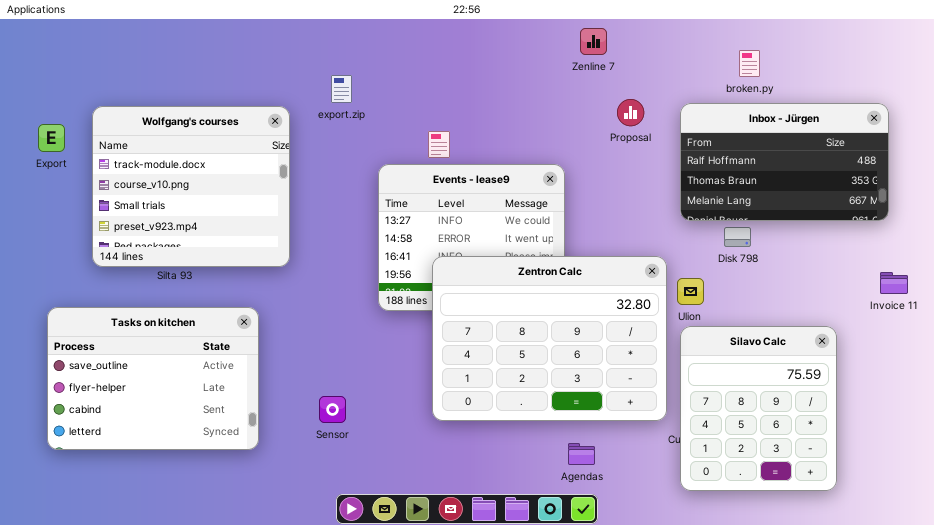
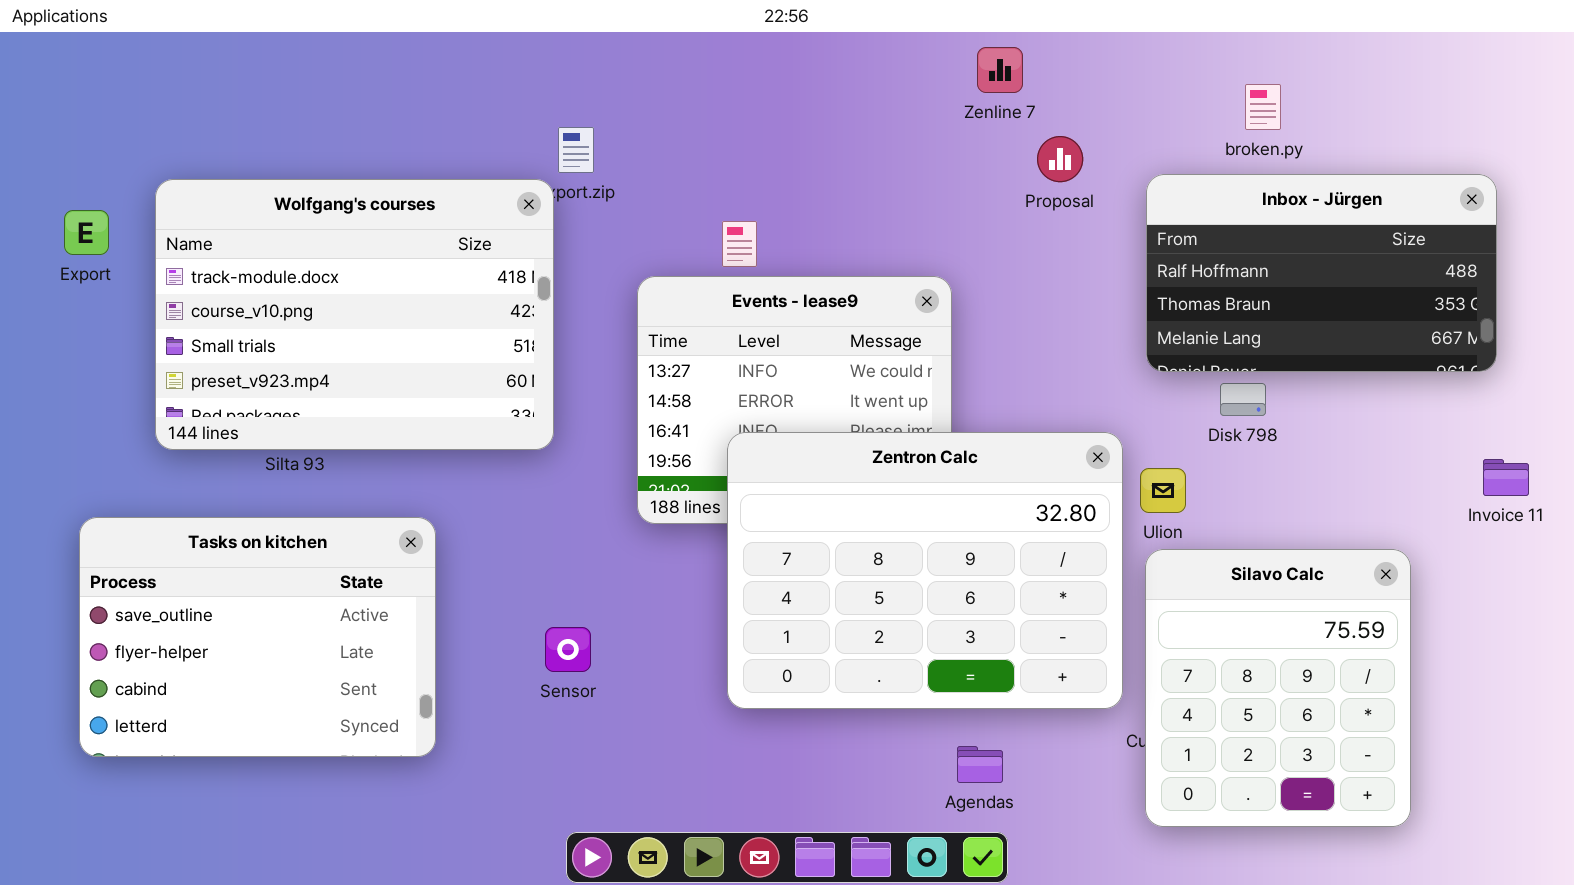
Proposal: [617,99,644,126] -> [1037,136,1083,182], moved
Wolfgang's courses: [92,106,290,267] -> [155,179,554,450], resized
Sensor: [319,396,346,423] -> [545,627,591,672], moved

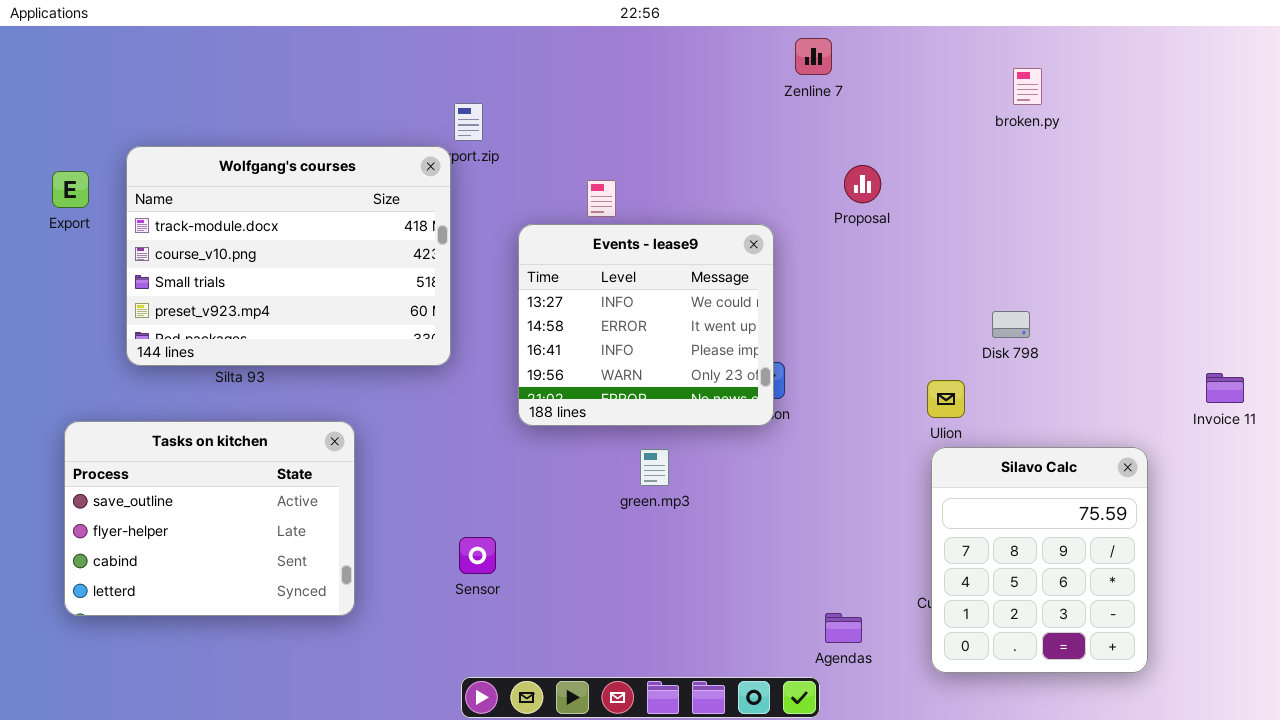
Proposal: [1037,136,1083,182] -> [844,165,881,203], moved
Inbox - Jürgen: [1146,174,1497,372] -> none, closed
Zentron Calc: [727,432,1123,709] -> none, closed
Sensor: [545,627,591,672] -> [459,537,496,574], moved
Agendas: [957,746,1003,783] -> [825,613,862,643], moved

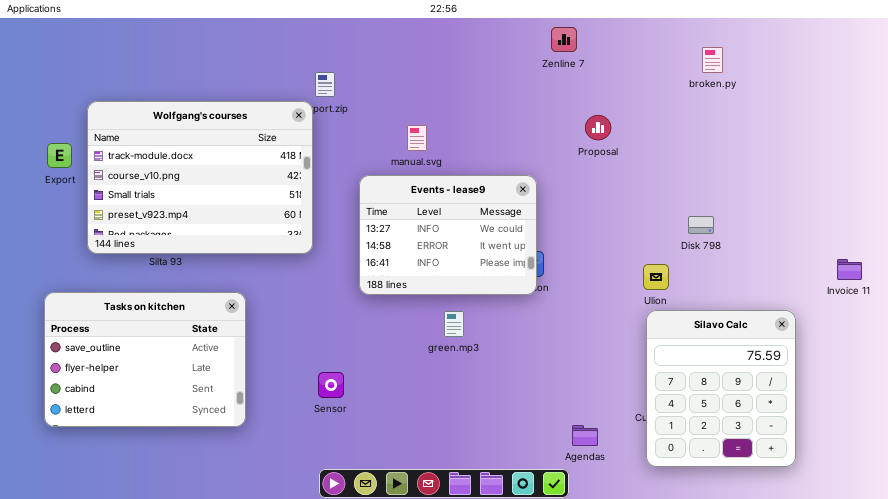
Export: [52,171,89,208] -> [47,143,72,168], moved
Events - lease9: [518,224,774,426] -> [359,175,537,295], resized

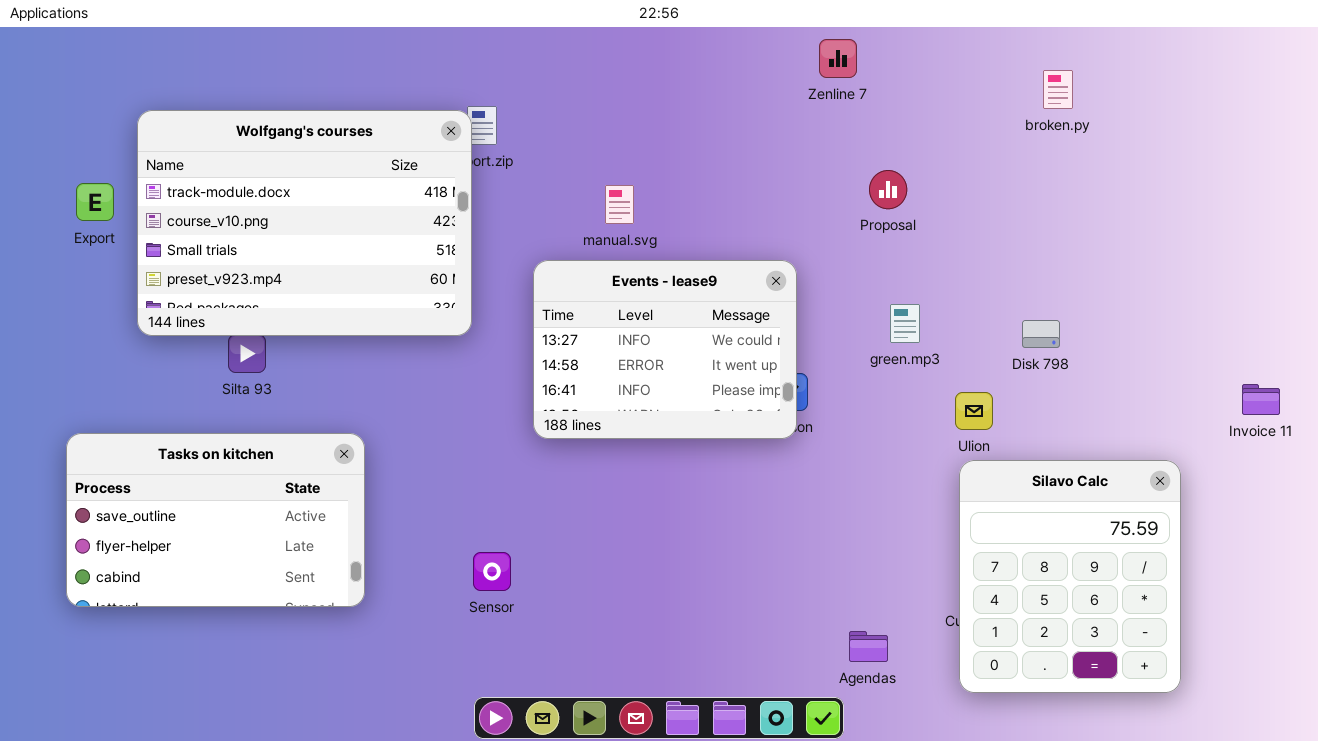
Wolfgang's courses: [87,101,313,254] -> [137,110,472,336], moved
Export: [47,143,72,168] -> [76,183,114,221], moved
Tasks on kitchen: [44,292,246,427] -> [66,433,365,607], resized
green.mp3: [444,311,464,337] -> [890,304,920,343], moved

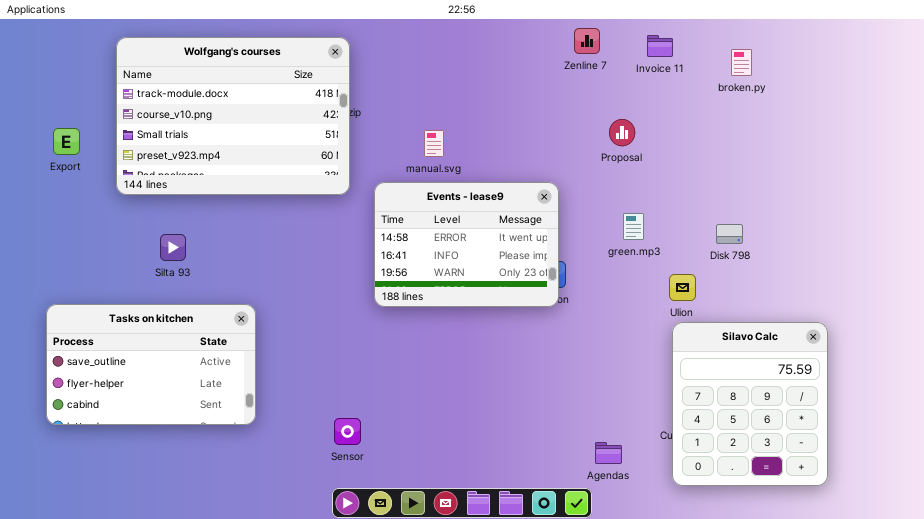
Wolfgang's courses: [137,110,472,336] -> [116,37,350,195], moved
Events - lease9: [533,260,797,439] -> [374,182,559,307], scrolled down 1 row
Invoice 11: [1242,384,1280,415] -> [647,35,673,57], moved
Sensor: [473,552,511,591] -> [334,418,361,445], moved

